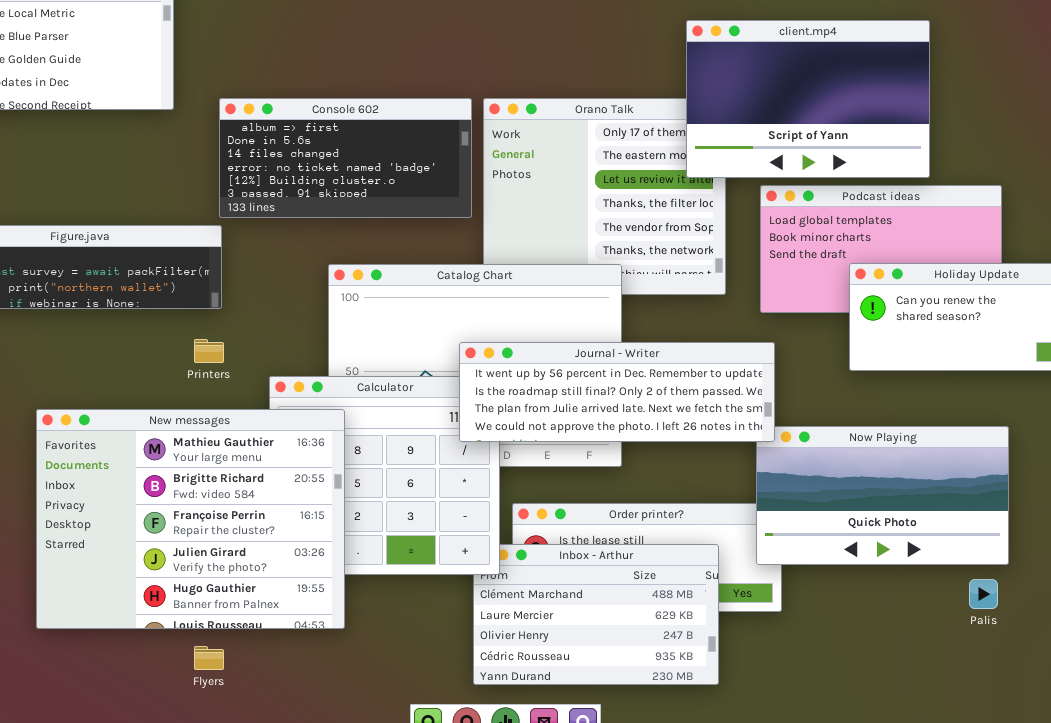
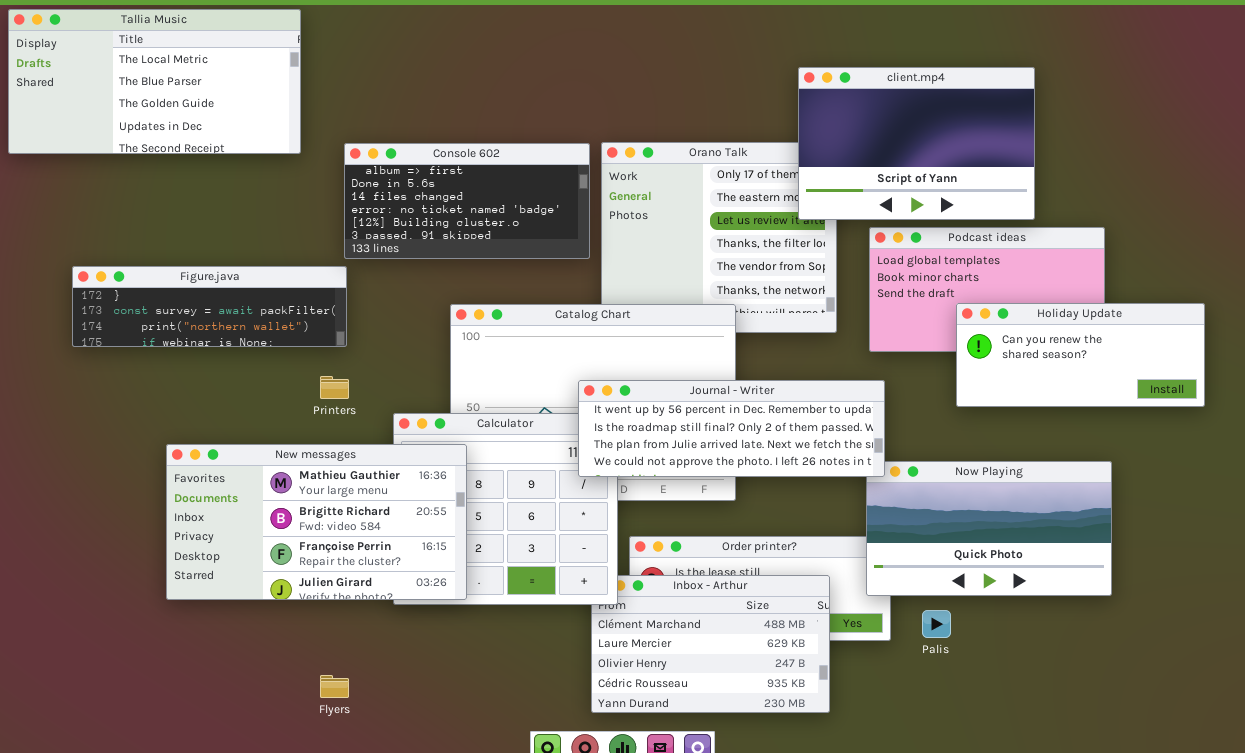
New messages: [36,409,345,629] -> [166,444,467,600], resized
Palis: [969,579,998,609] -> [922,610,951,638], moved

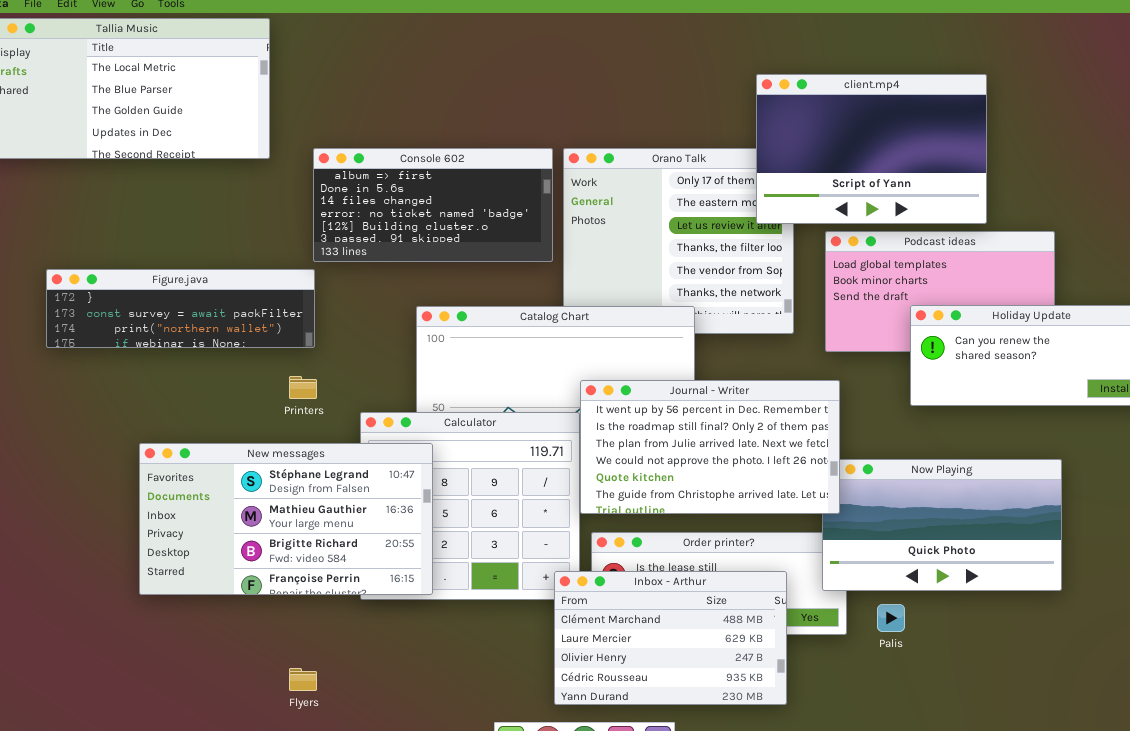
Journal - Writer: [578,380,885,477] -> [580,380,840,514], resized
New messages: [166,444,467,600] -> [139,443,433,595], scrolled up 1 row
Inbox - Arthur: [591,575,830,713] -> [554,571,787,705], raised

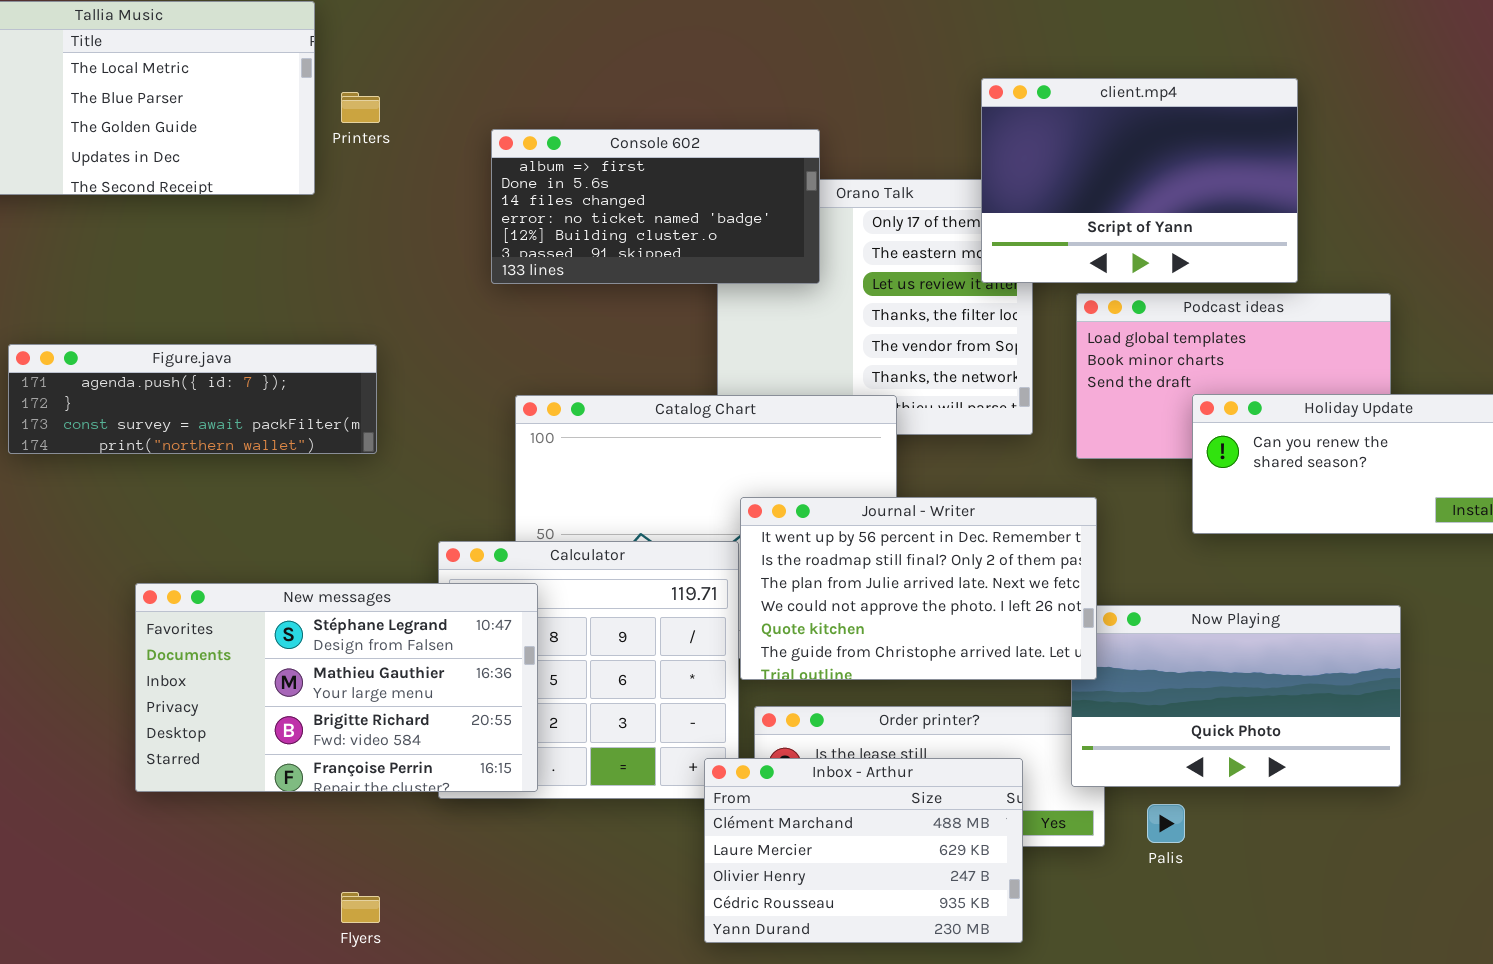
Console 602: [313,148,553,262] -> [491,129,820,284], moved
Figure.java: [46,269,315,348] -> [8,344,377,454], scrolled up 1 row
Printers: [289,376,317,399] -> [341,92,380,123], moved

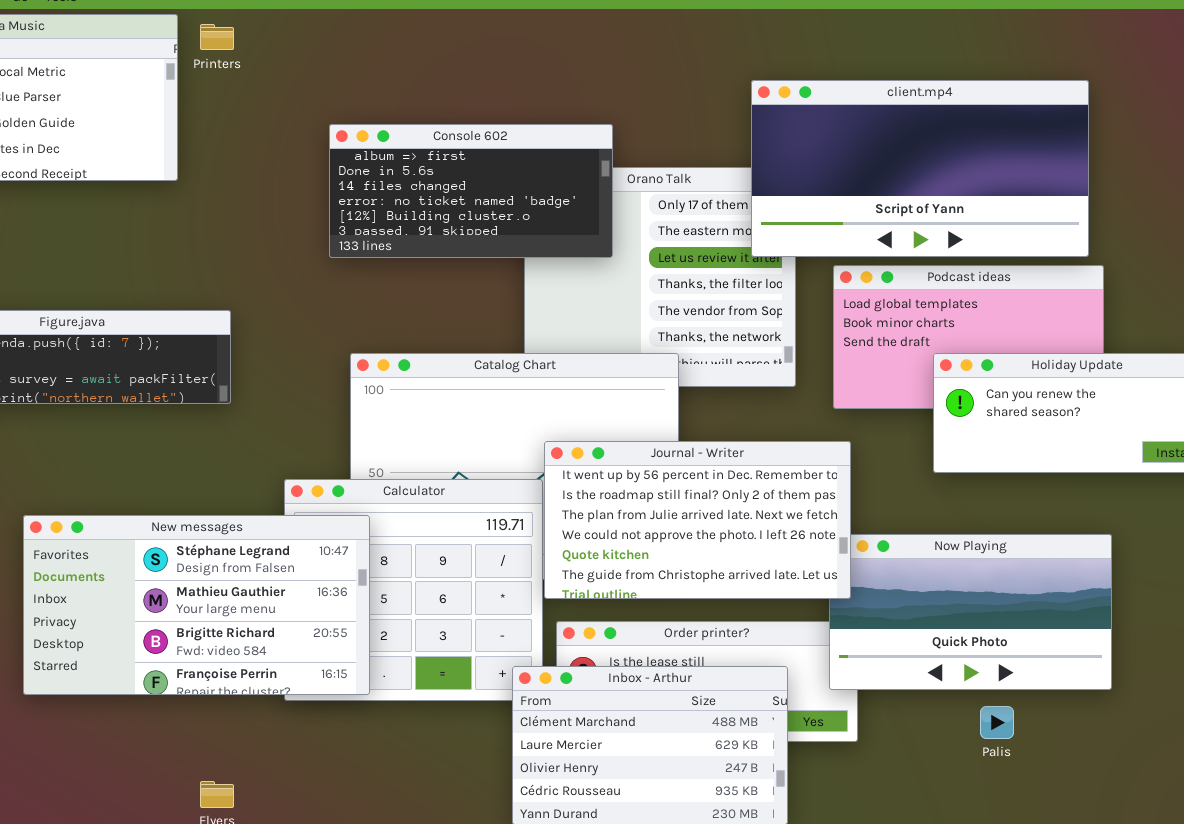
client.mp4: [981,78,1298,283] -> [751,80,1089,257], resized
Printers: [341,92,380,123] -> [200,24,234,50], moved
Palis: [1147,804,1185,843] -> [980,706,1014,739], moved

